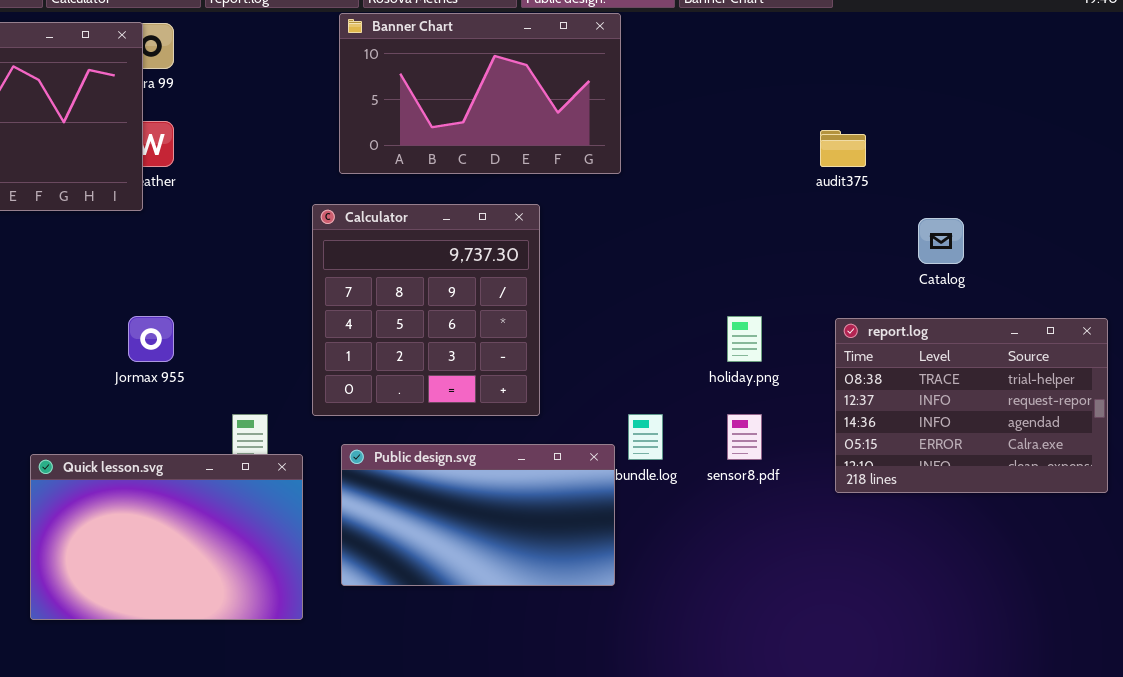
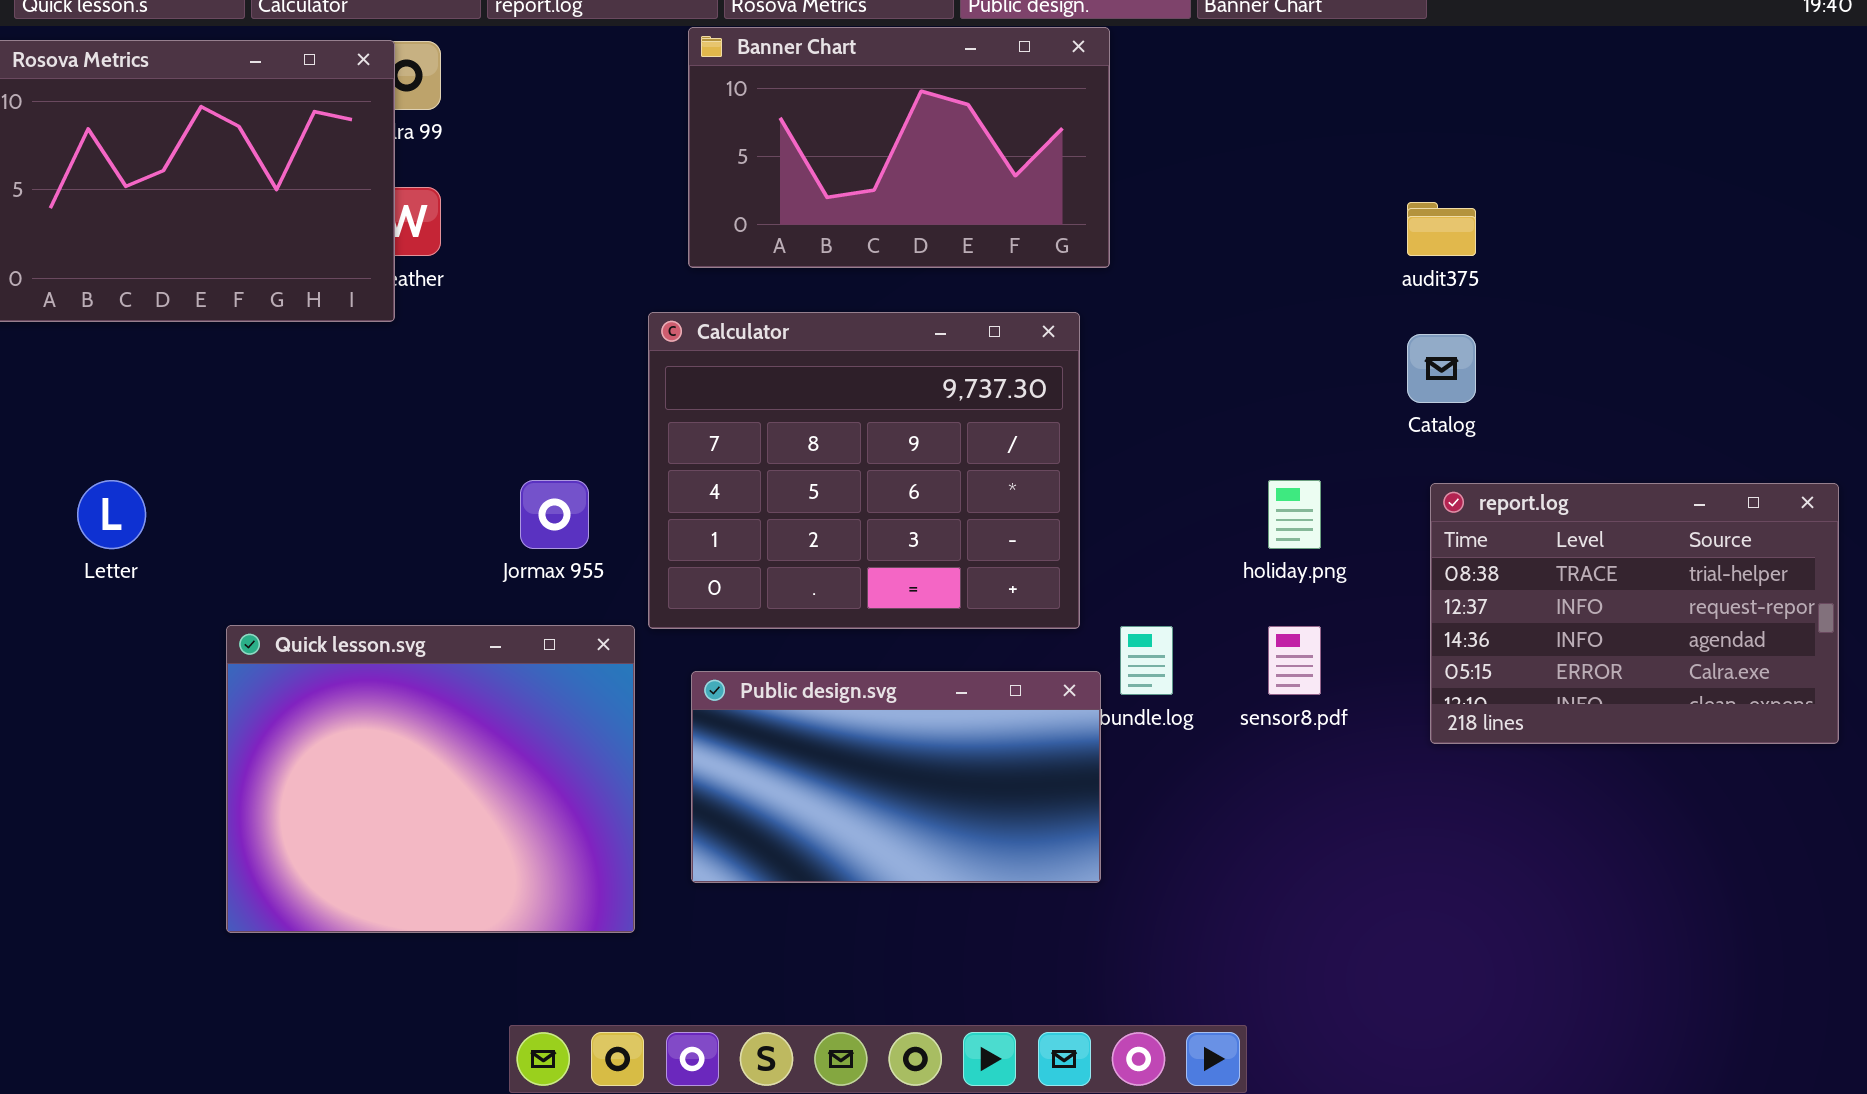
Calculator: [312,204,540,416] -> [648,312,1080,629], resized
Catalog: [918,218,964,264] -> [1407,334,1476,403], moved
Jormax 955: [128,316,174,362] -> [520,480,589,549], moved
Quick lesson.svg: [30,454,303,620] -> [226,625,635,933], resized

